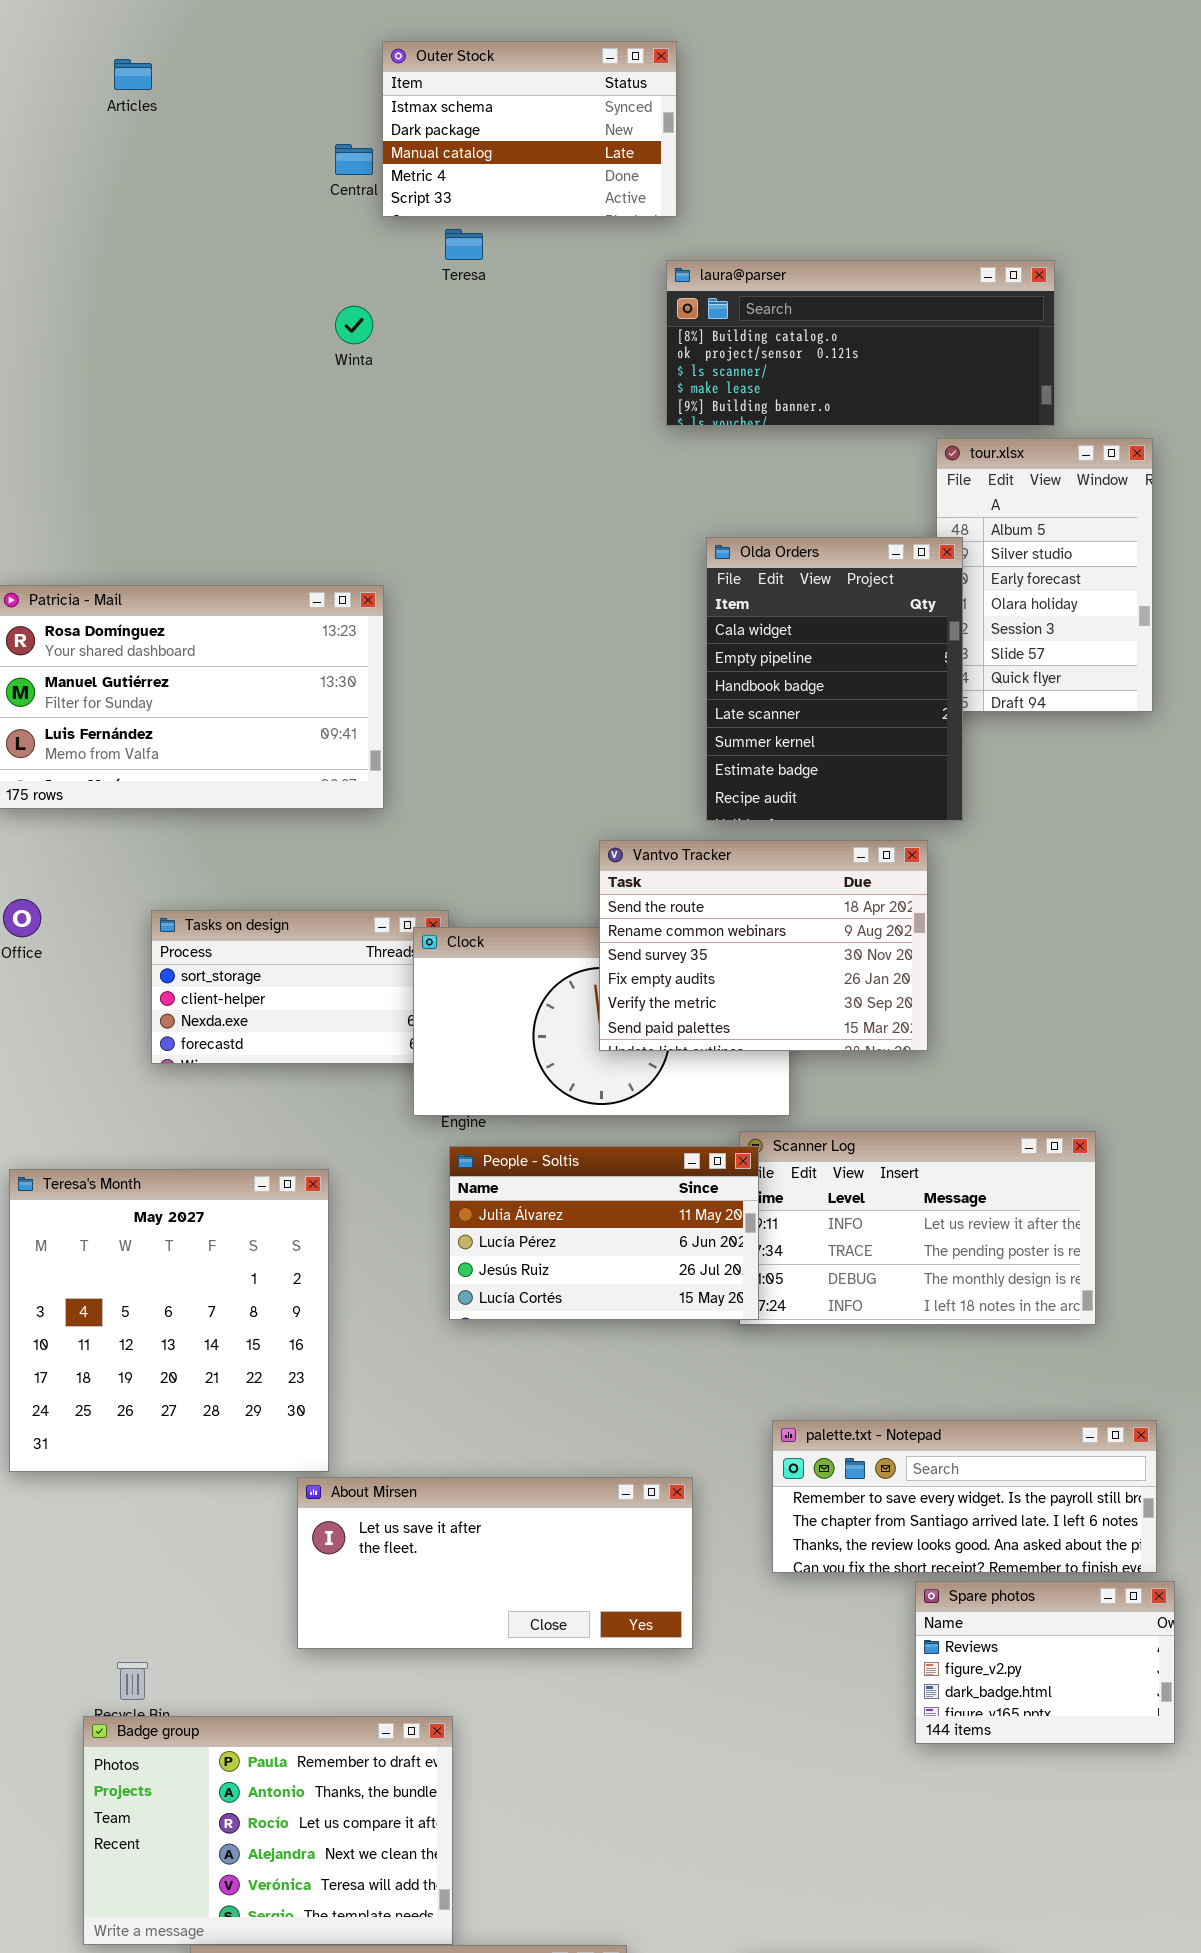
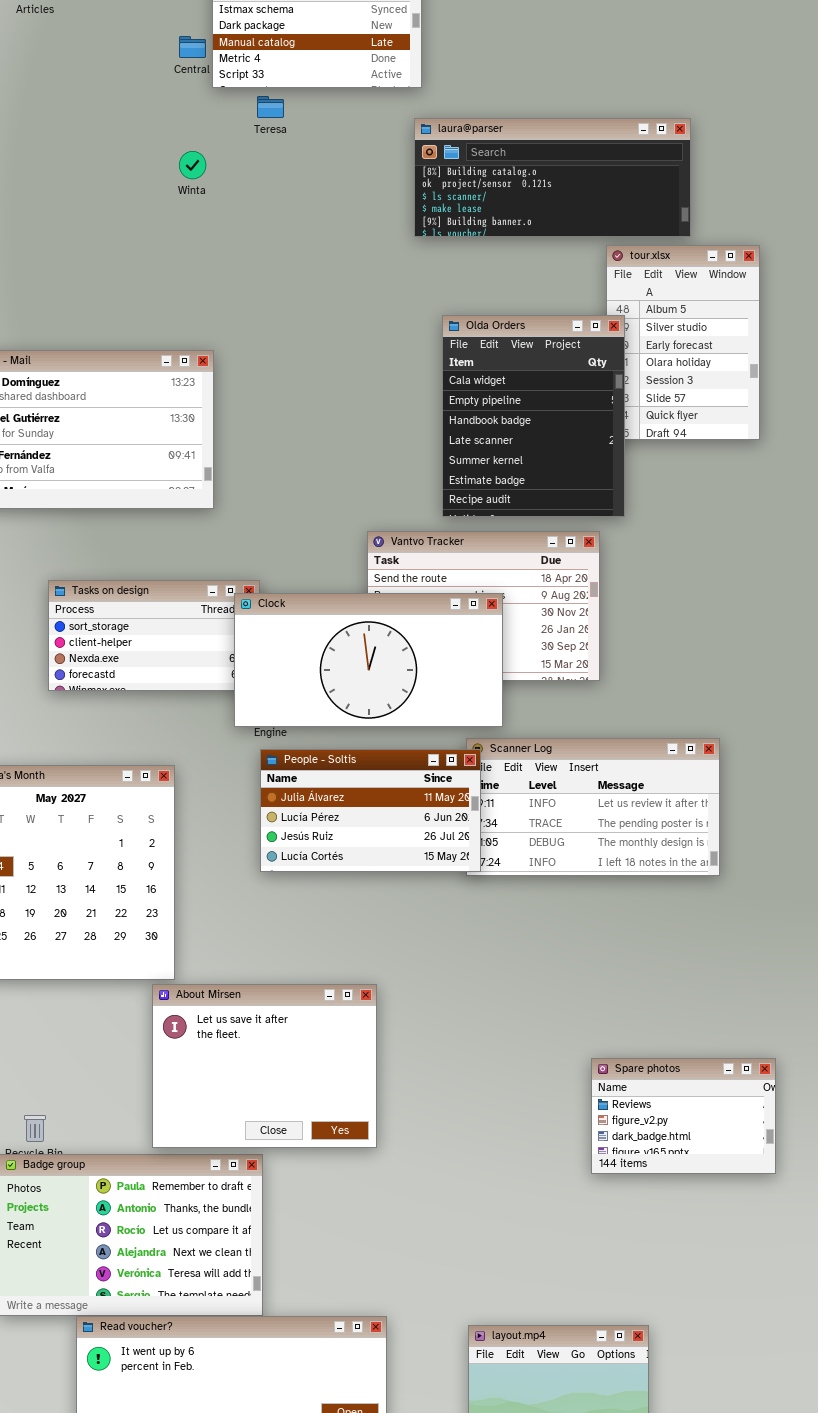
Clock: [413,927,790,1116] -> [234,593,503,727], raised
palette.txt - Notepad: [772,1420,1157,1573] -> none, closed
About Mirsen: [297,1477,693,1649] -> [152,984,377,1148], resized

